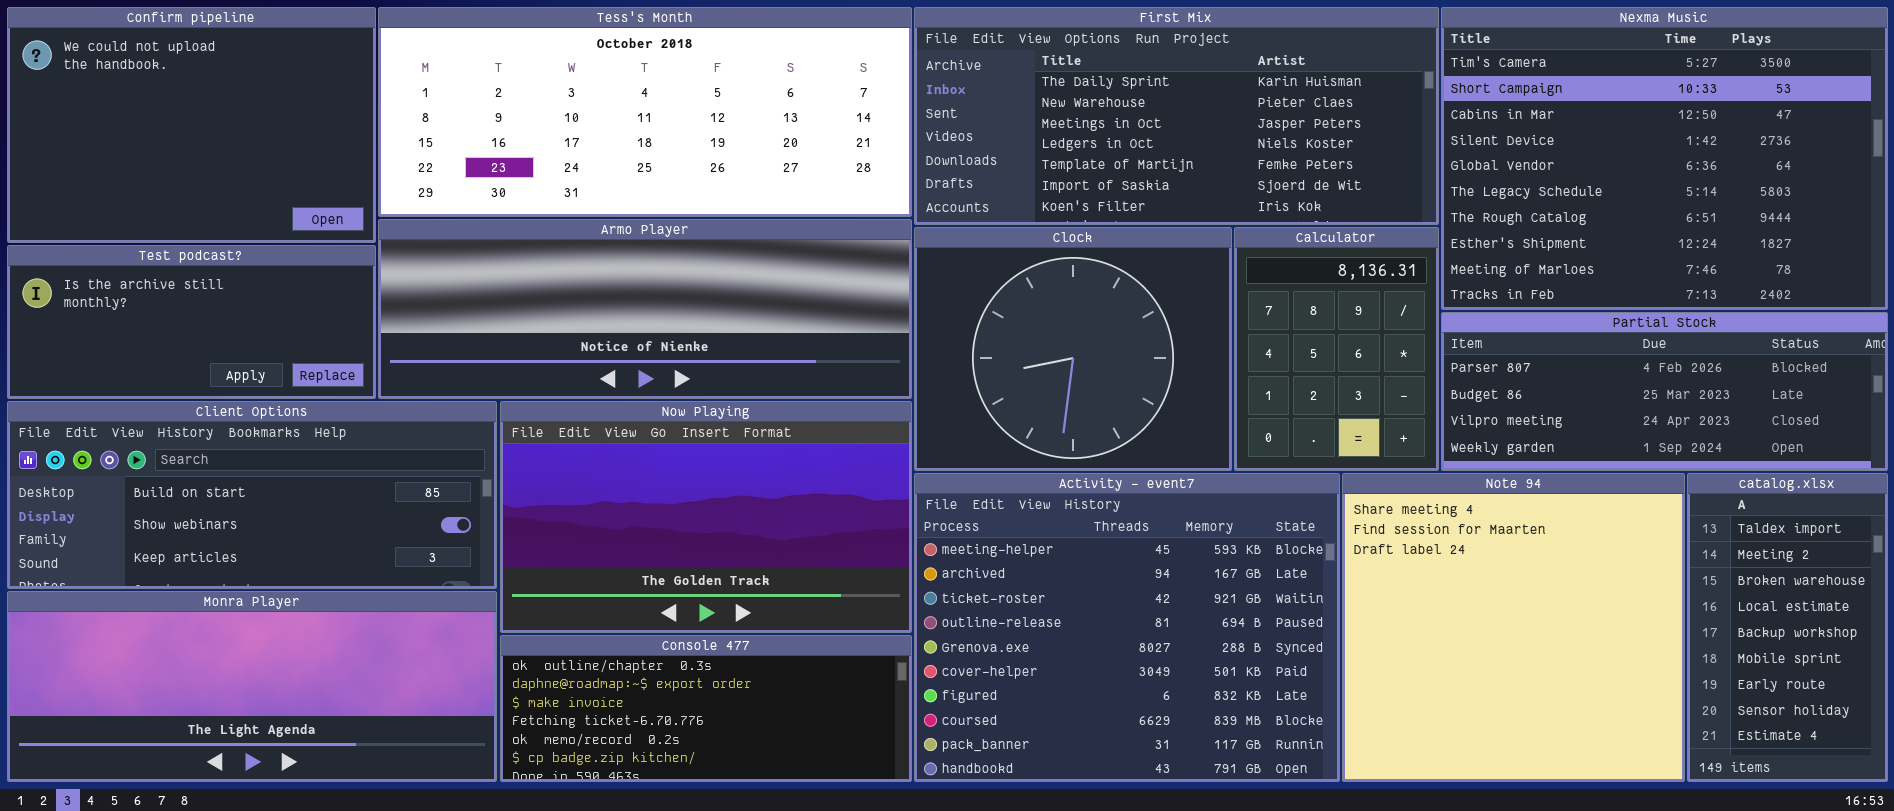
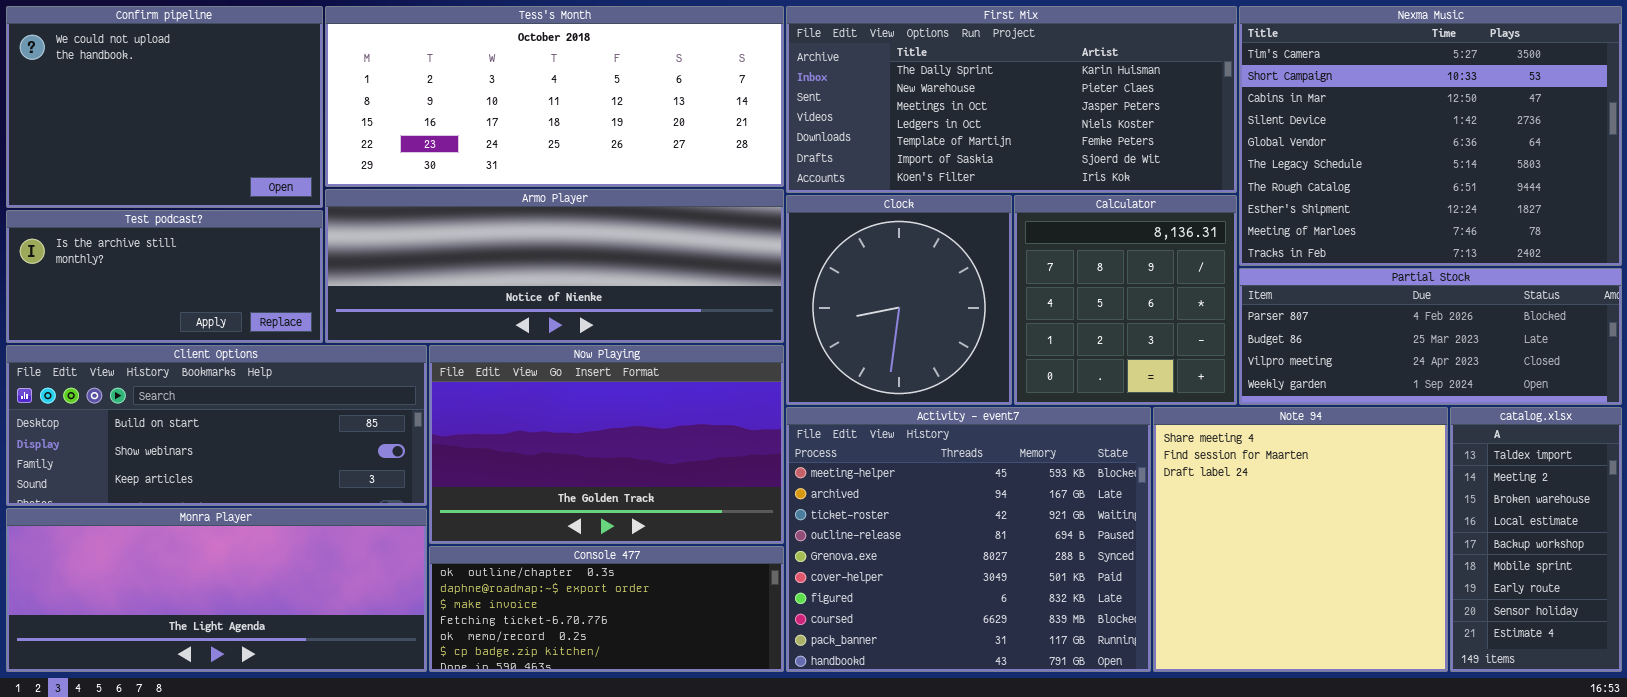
Clock: [914,227,1232,471] -> [786,195,1012,405], resized
Calculator: [1234,227,1439,471] -> [1014,195,1237,405], resized

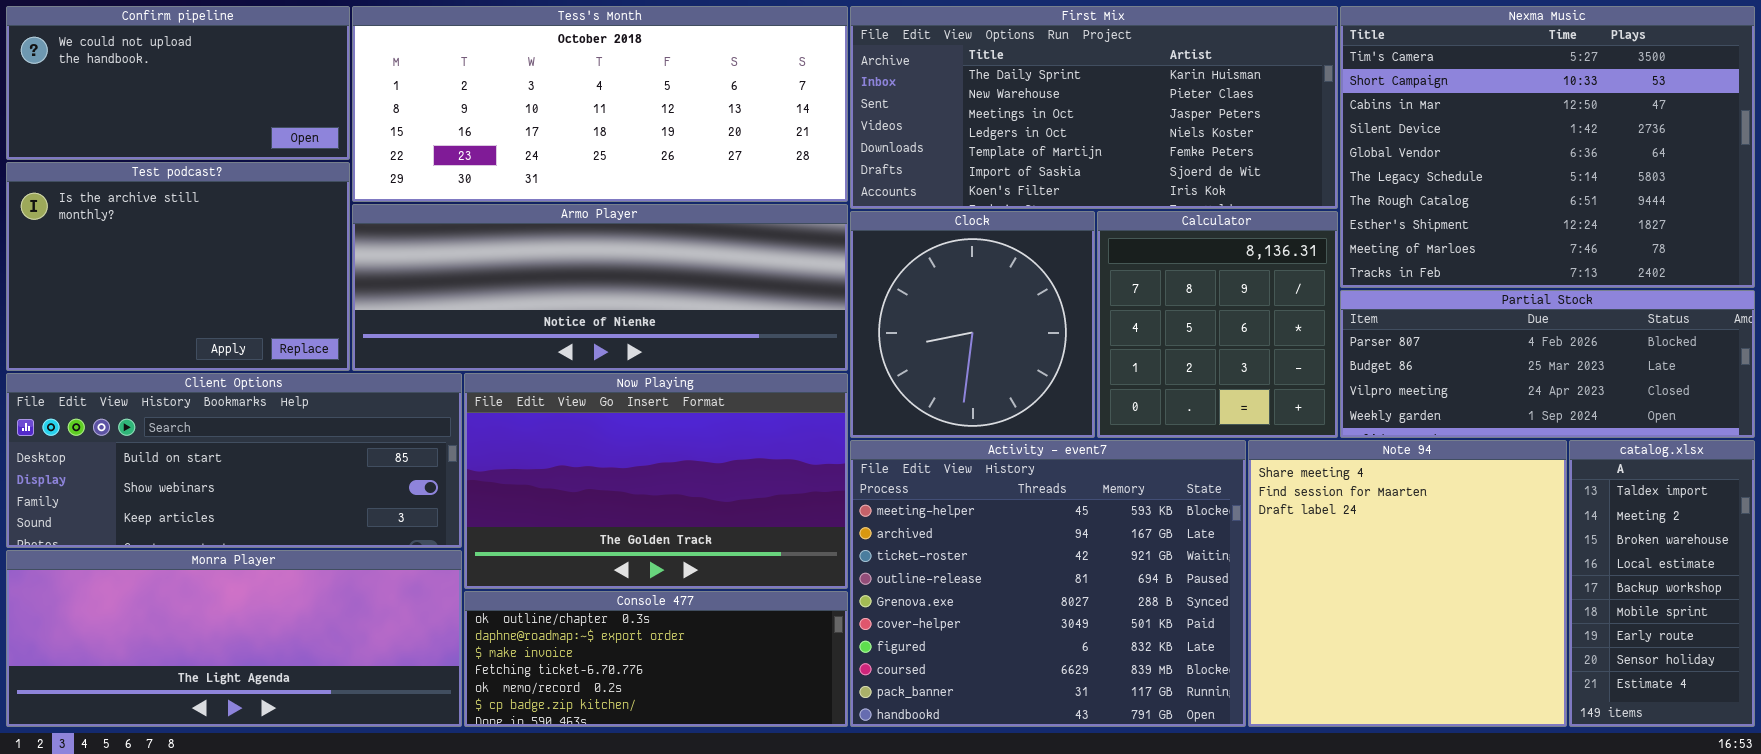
Confirm pipeline: [6,6,323,208] -> [6,6,350,160], resized
Test podcast?: [6,210,323,343] -> [6,162,350,371], resized

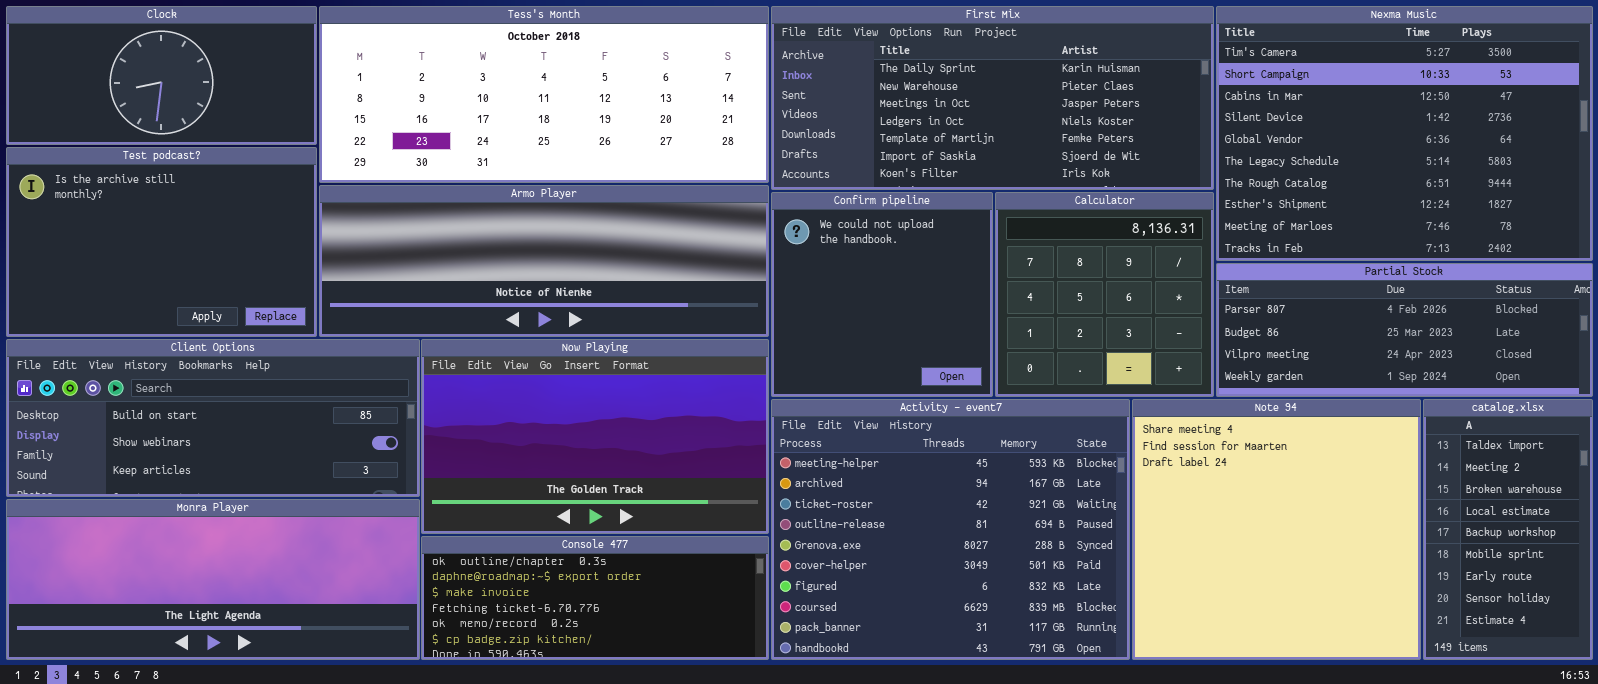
Confirm pipeline: [6,6,350,160] -> [771,192,993,397], moved, resized
Clock: [850,211,1095,438] -> [6,6,317,145], moved, resized

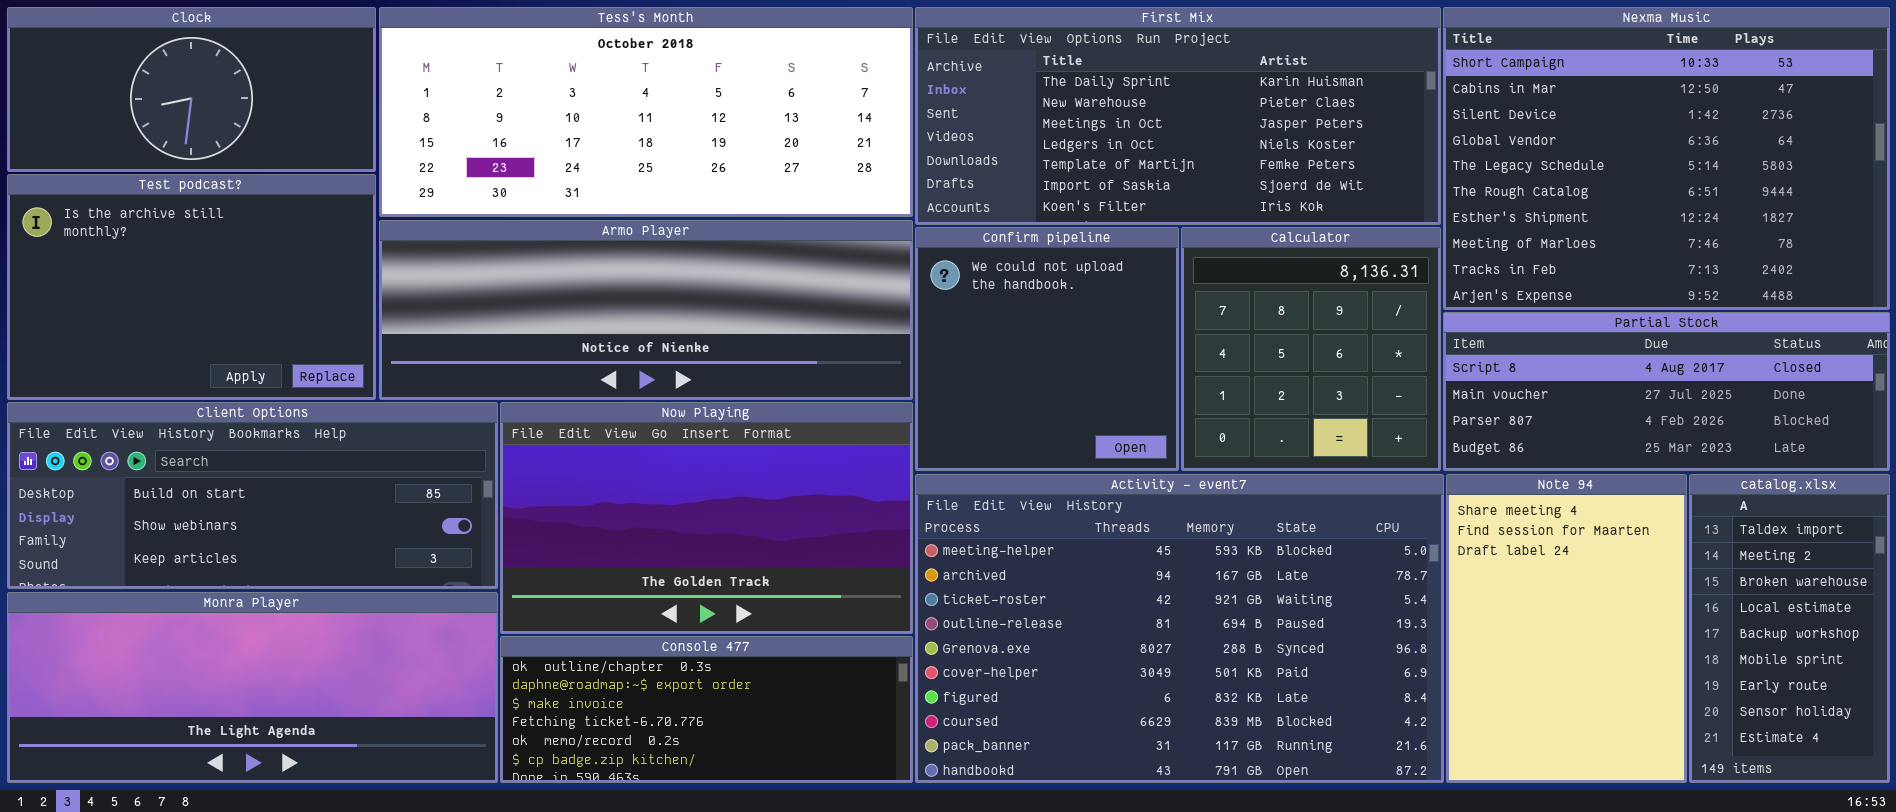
Nexma Music: [1216,6,1593,261] -> [1443,7,1890,310], scrolled down 1 row
Partial Stock: [1216,263,1593,397] -> [1443,312,1890,471], scrolled up 2 rows
Activity - event7: [771,399,1130,660] -> [915,474,1444,783], resized
Note 94: [1132,399,1421,660] -> [1446,474,1687,783], resized

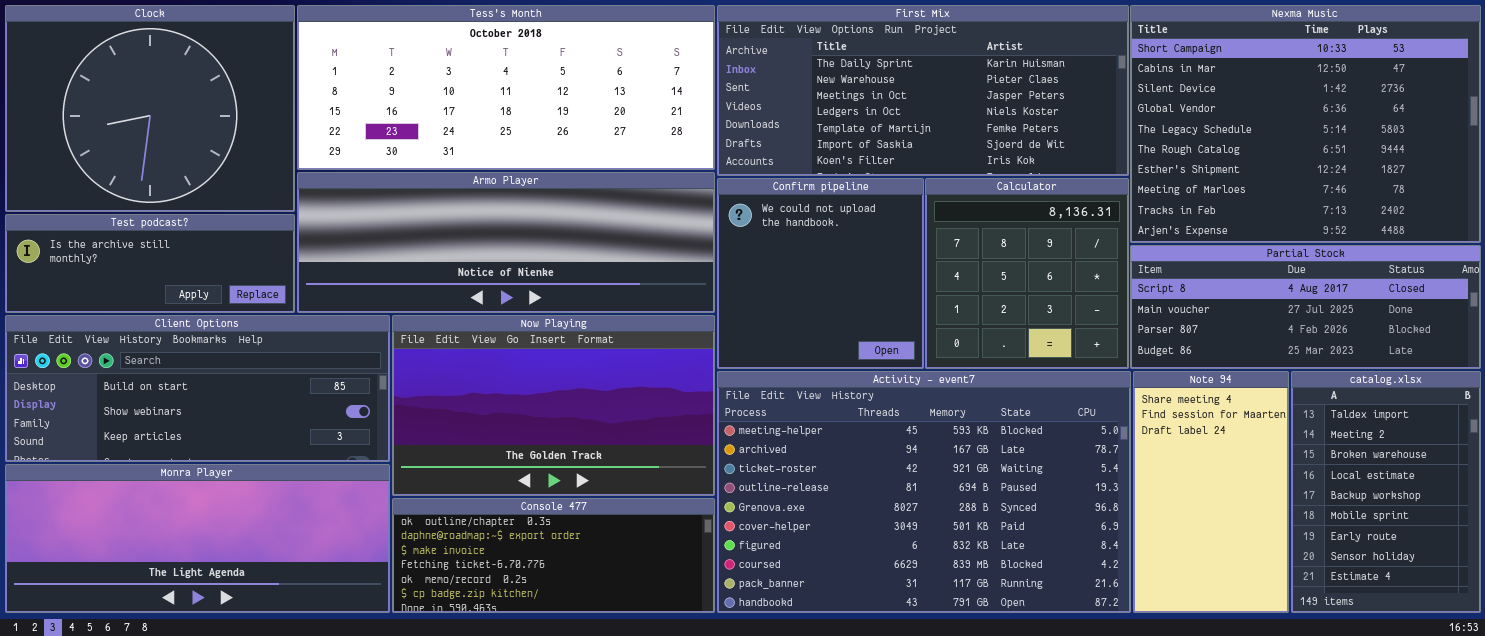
Clock: [7,7,376,172] -> [5,5,295,212], resized
Test podcast?: [7,174,376,400] -> [5,214,295,313], resized
Note 94: [1446,474,1687,783] -> [1133,371,1289,613], resized
catalog.xlsx: [1689,474,1890,783] -> [1291,371,1481,613], resized

